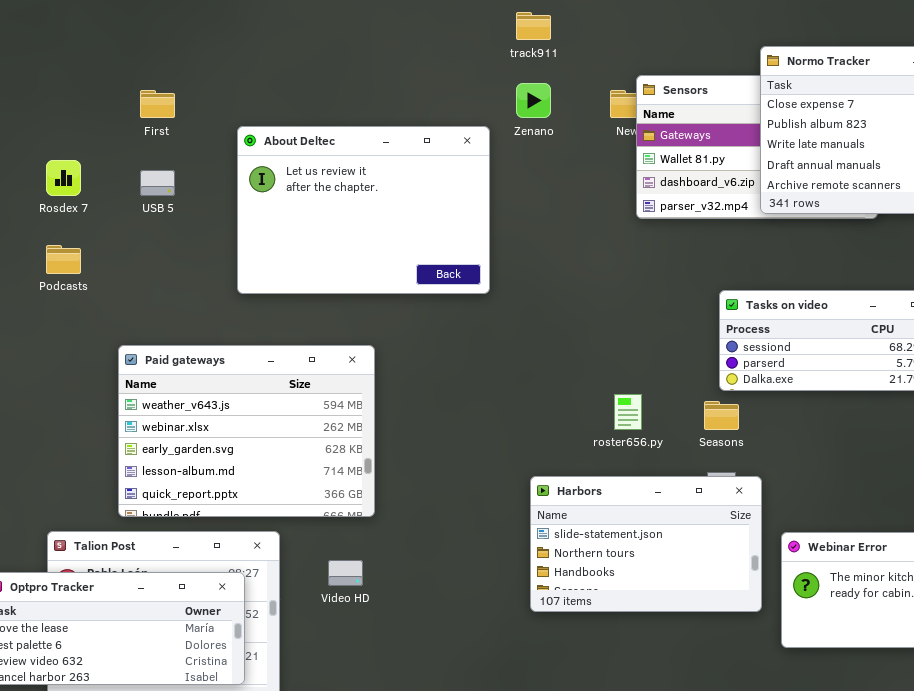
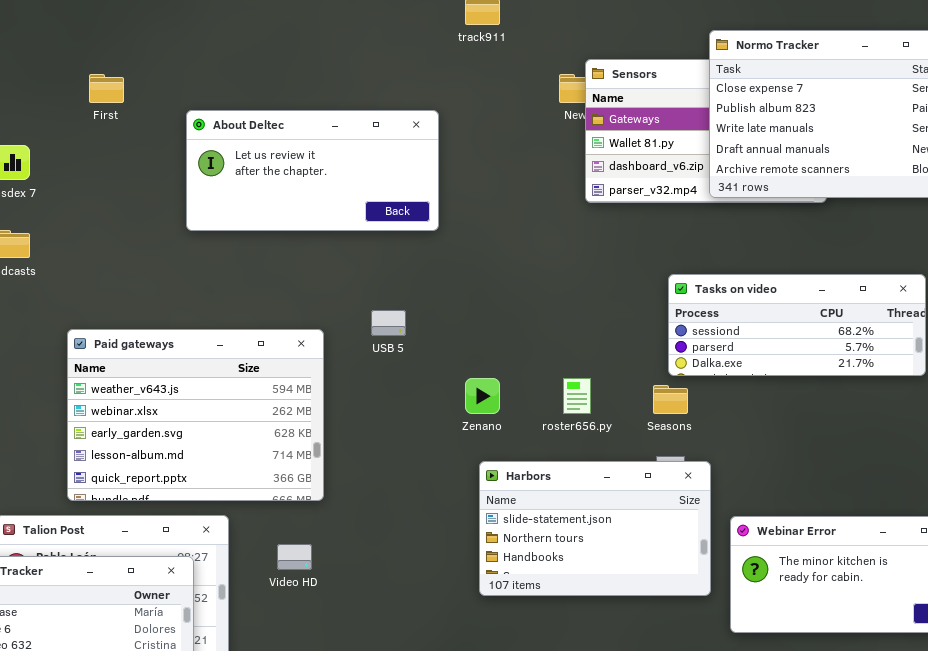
Zenano: [516,83,551,118] -> [465,378,500,414], moved
About Deltec: [237,126,490,294] -> [186,110,439,231], resized
USB 5: [140,170,175,196] -> [371,310,406,336], moved

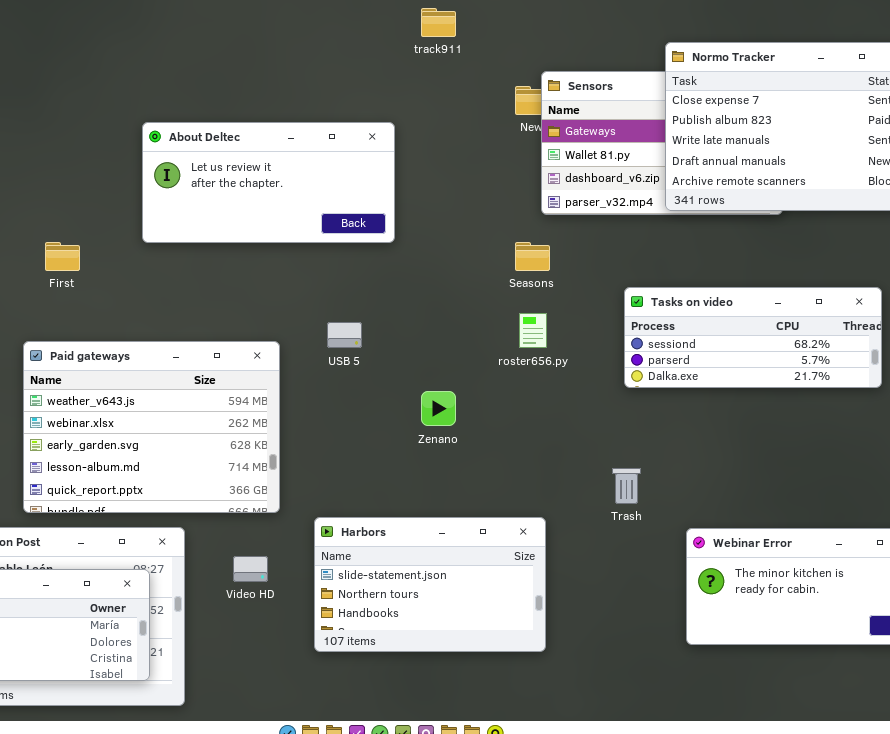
First: [89,74,124,103] -> [45,242,80,271], moved
roster656.py: [563,378,591,414] -> [519,313,547,348], moved
Seasons: [653,385,688,414] -> [515,242,550,271], moved
Harbors: [479,461,711,596] -> [314,517,546,652], moved

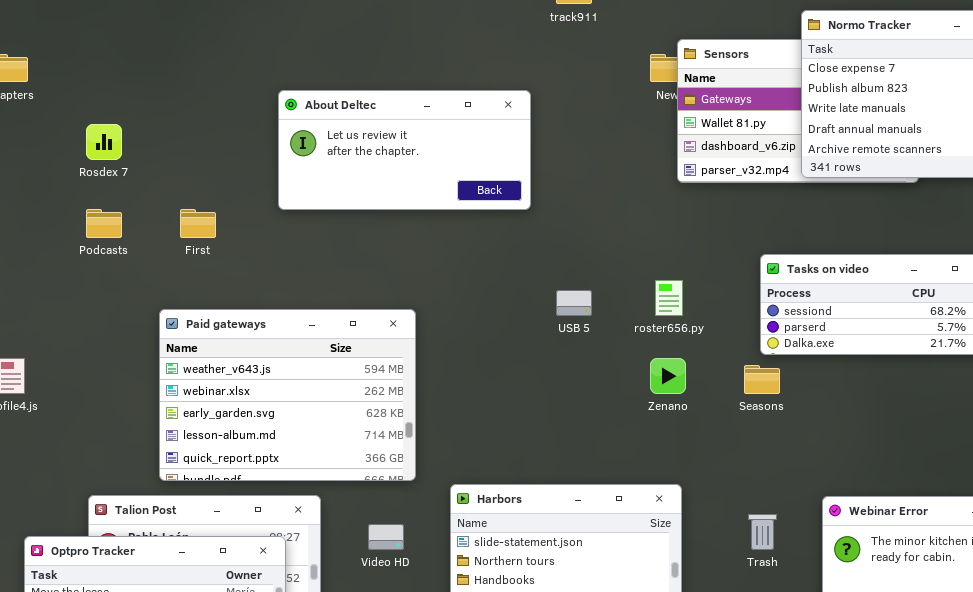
Seasons: [515,242,550,271] -> [744,365,780,394], moved
USB 5: [327,322,362,348] -> [556,290,592,316], moved
Zenano: [421,391,456,426] -> [650,358,686,394], moved
Trash: [612,468,641,504] -> [748,514,777,550], moved

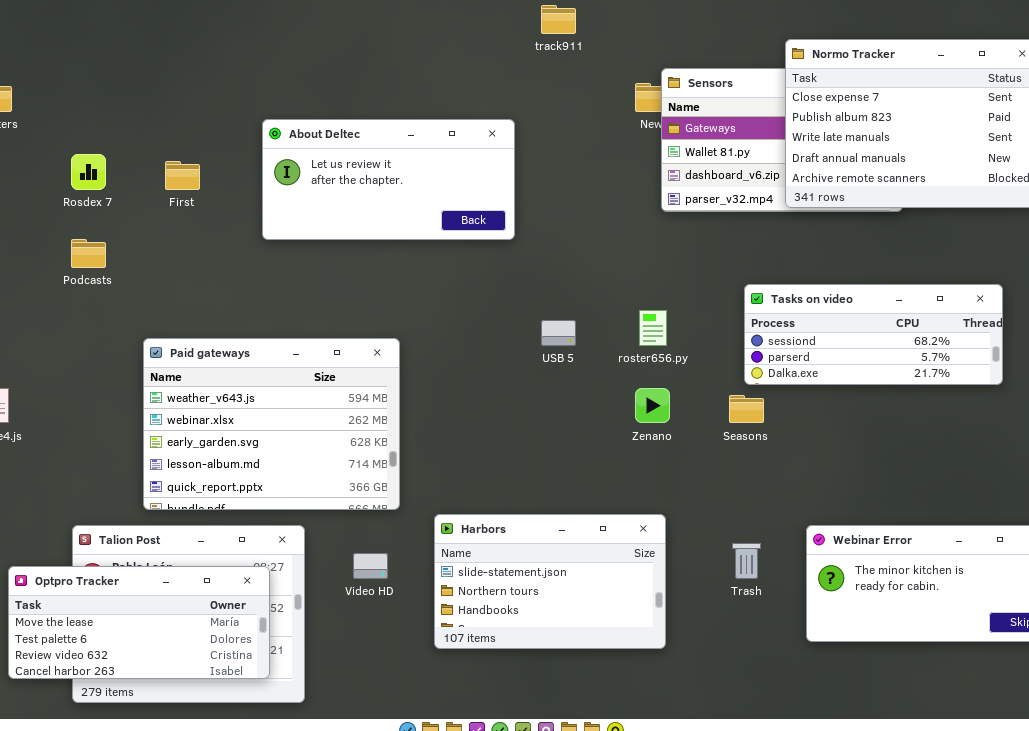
First: [180,209,216,238] -> [165,161,200,190], moved

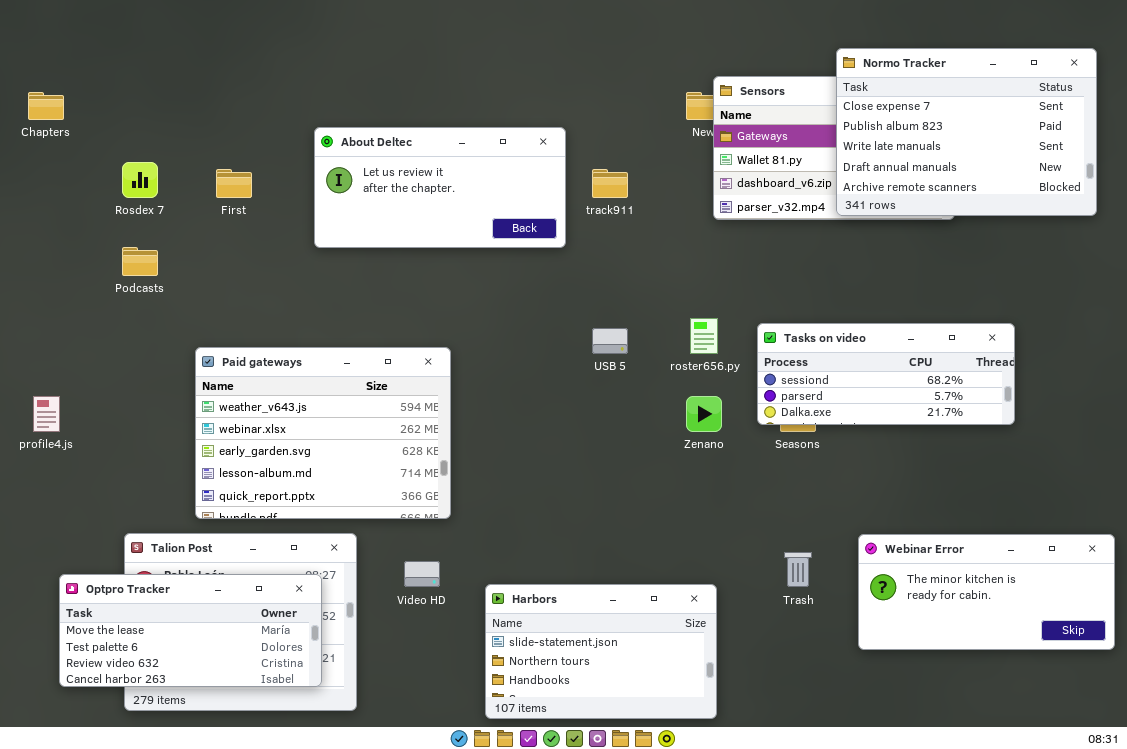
track911: [541,5,576,34] -> [592,169,628,198], moved
Tasks on video: [744,284,1003,385] -> [757,323,1015,425], moved
Harbors: [434,514,666,649] -> [485,584,717,719], moved

